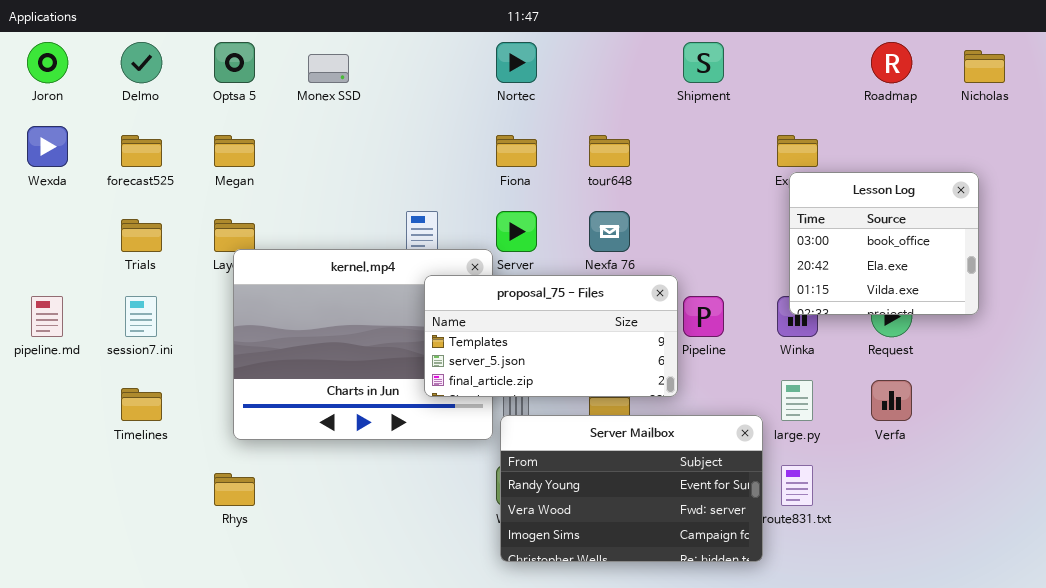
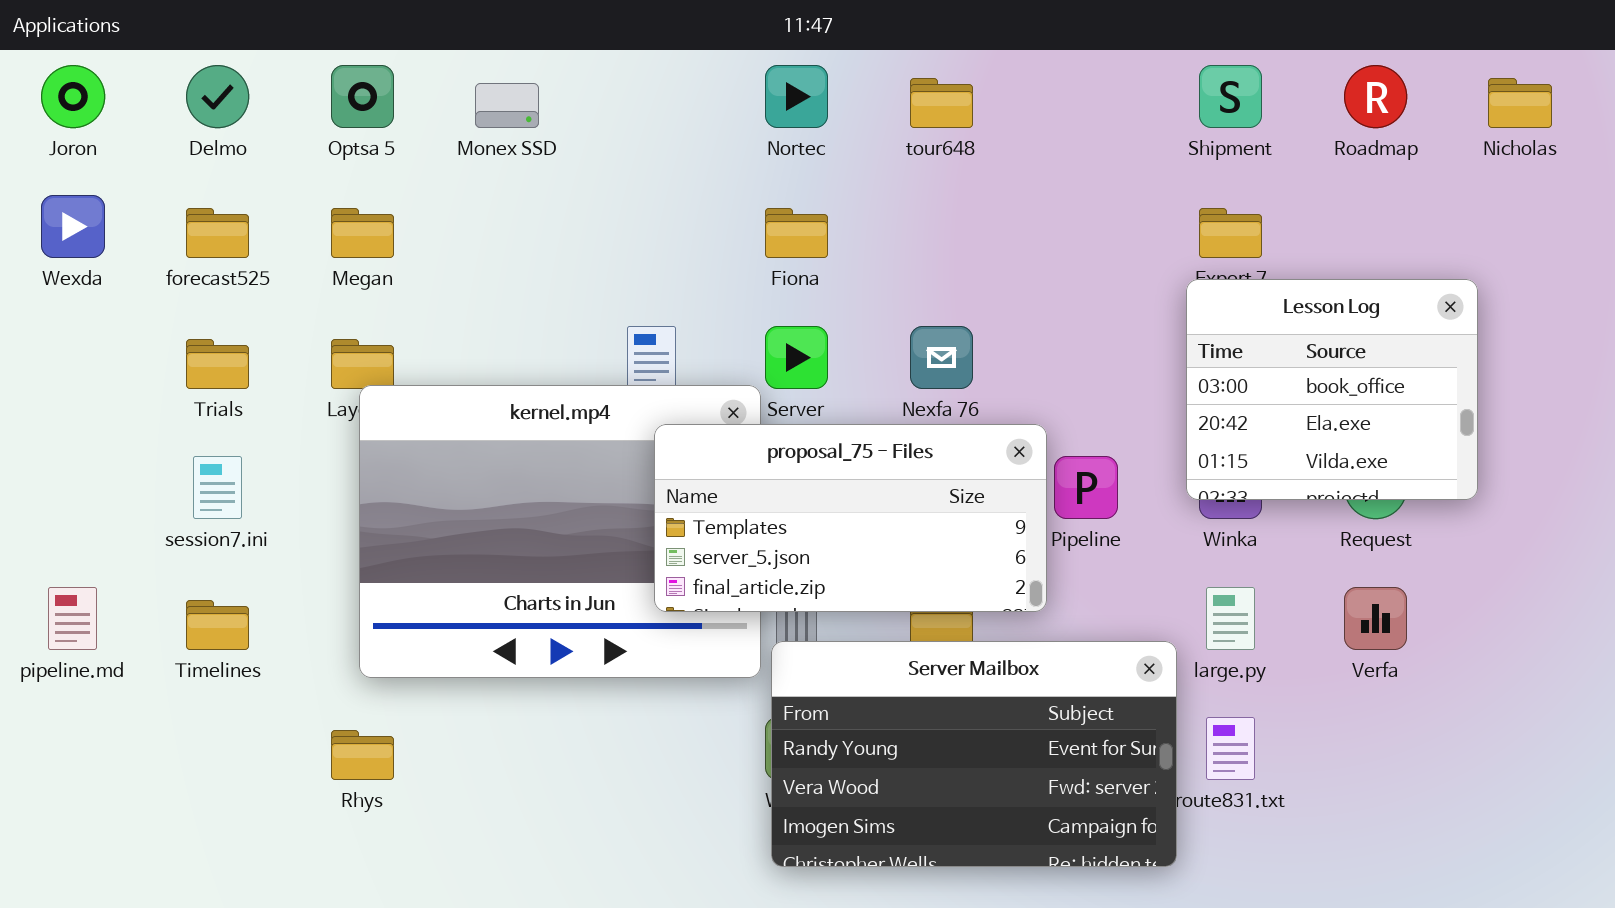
Shipment: [683,42,724,83] -> [1199,65,1262,128], moved
tour648: [589,135,630,167] -> [910,78,973,128], moved
Lesson Log: [789,172,979,315] -> [1186,279,1478,500], moved
pipeline.md: [31,296,63,337] -> [48,587,97,650], moved

